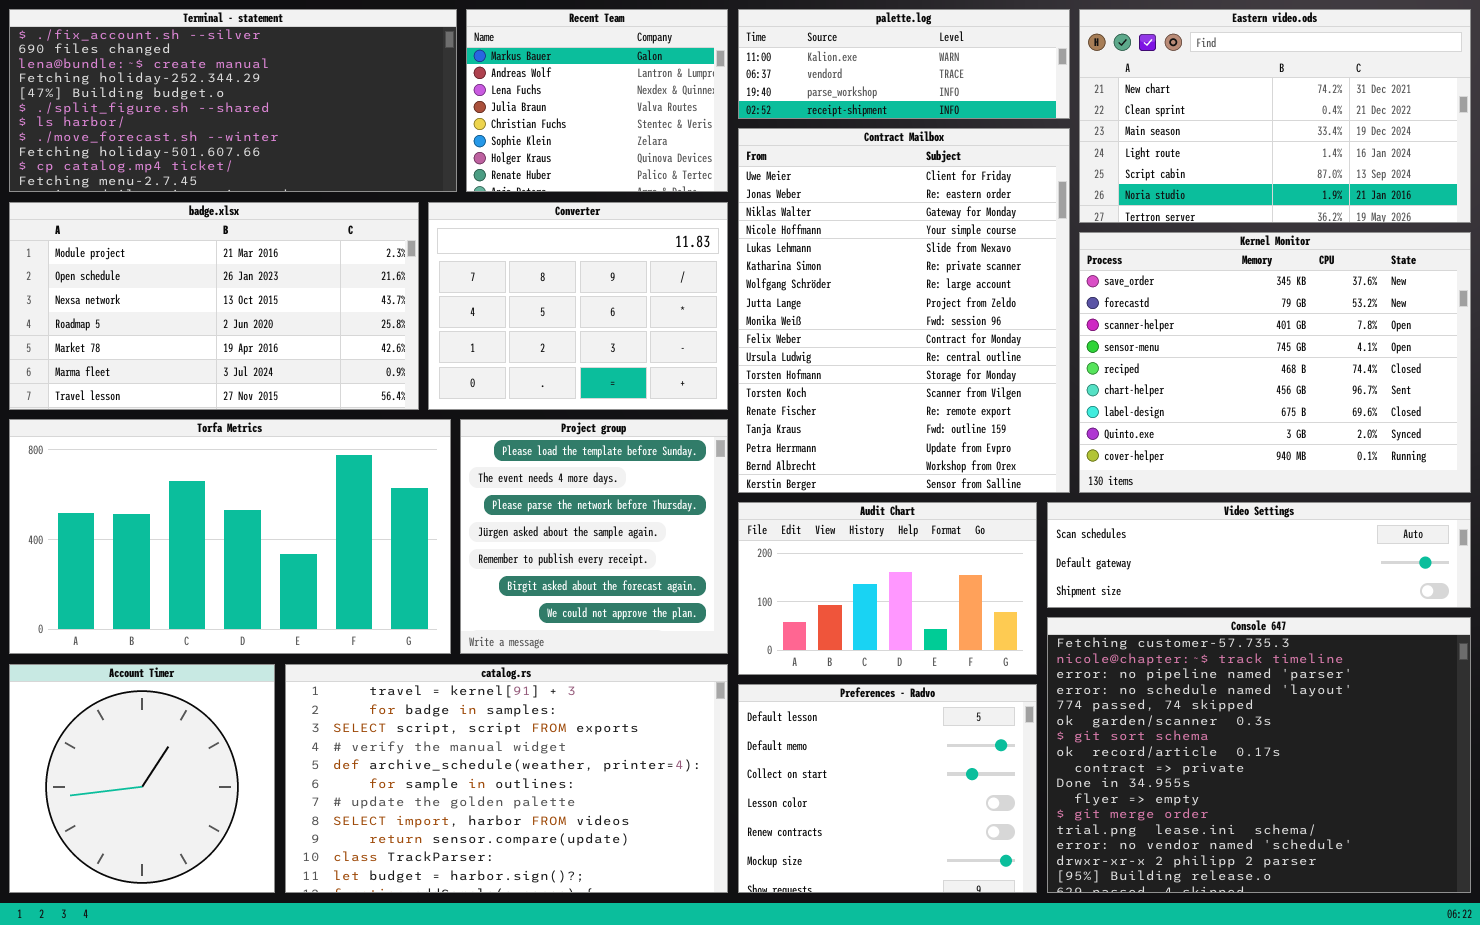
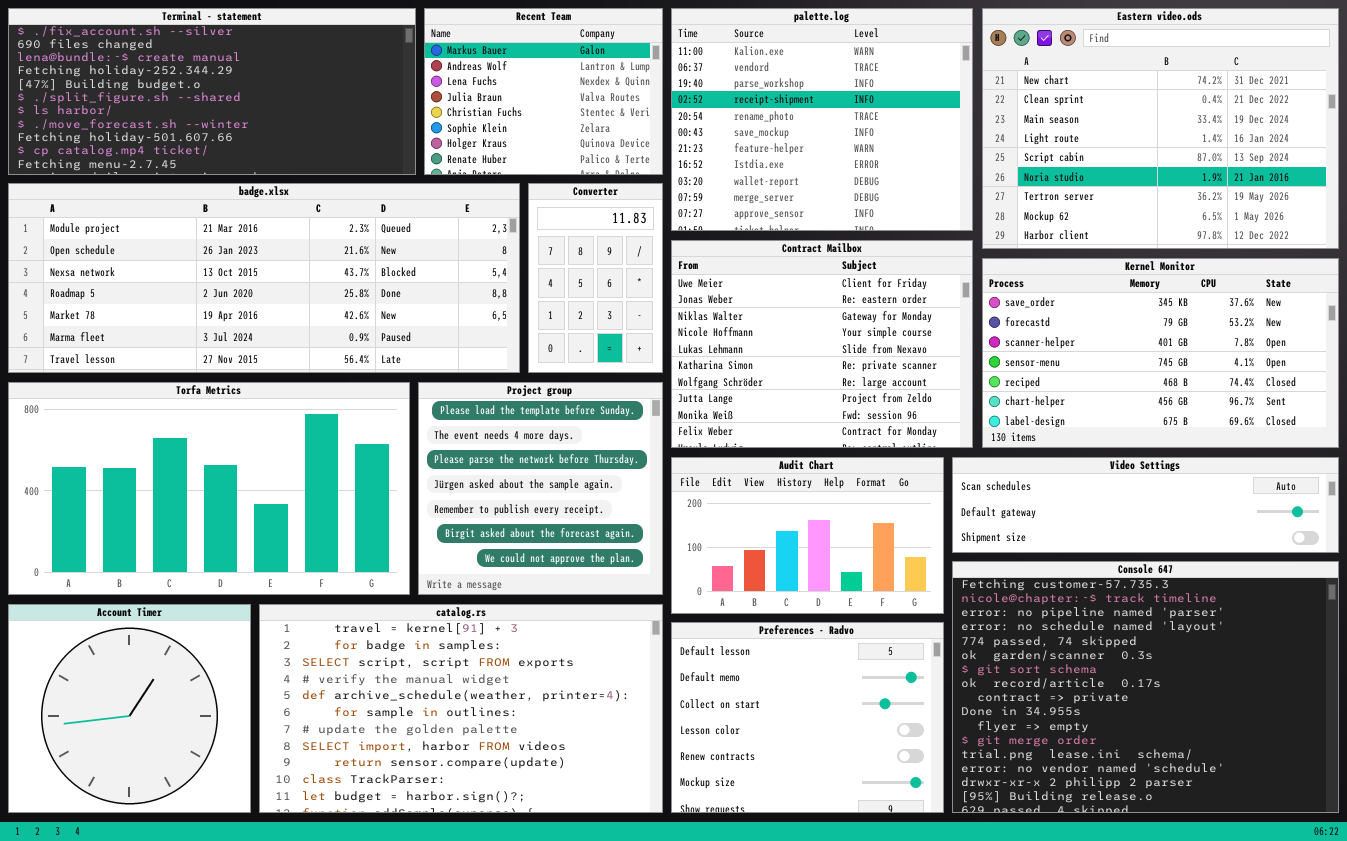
palette.log: [738,9,1070,119] -> [671,8,973,231], resized
Eastern video.ods: [1079,9,1471,223] -> [982,8,1339,249], resized
Contract Mailbox: [738,128,1070,493] -> [671,240,973,448], resized
badge.xlsx: [9,202,419,410] -> [8,183,520,373], resized
Converter: [428,202,728,410] -> [528,183,663,373], resized
Kernel Monitor: [1079,232,1471,493] -> [982,258,1339,448], resized

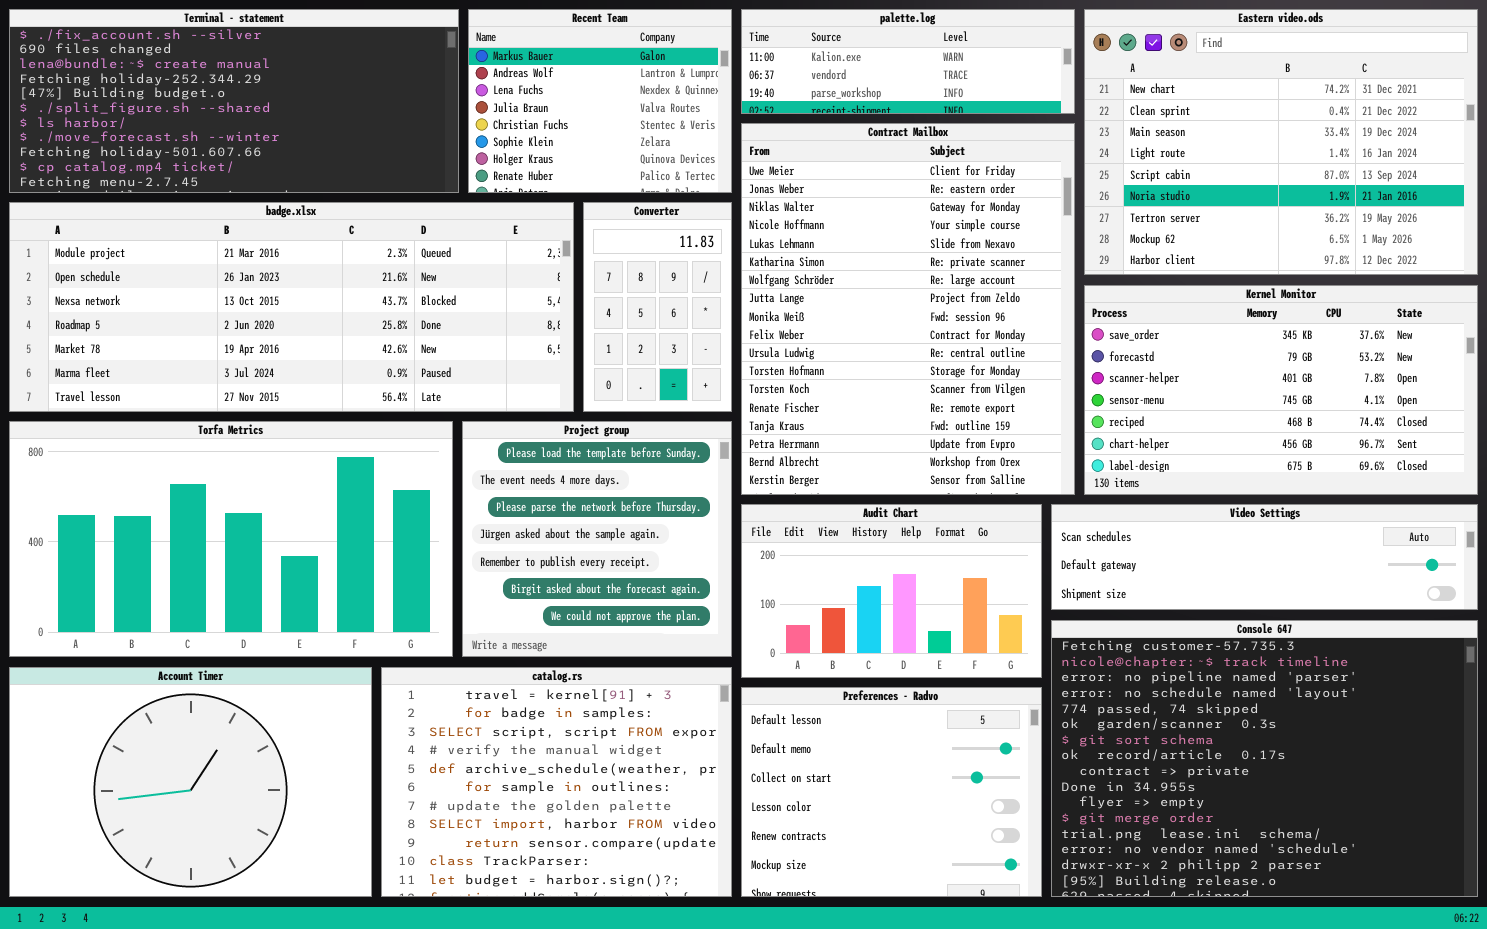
palette.log: [671,8,973,231] -> [741,9,1075,114], resized
Contract Mailbox: [671,240,973,448] -> [741,123,1075,495], resized
Account Timer: [8,604,251,813] -> [9,667,372,897], resized
catalog.rs: [259,604,663,813] -> [381,667,732,897], resized

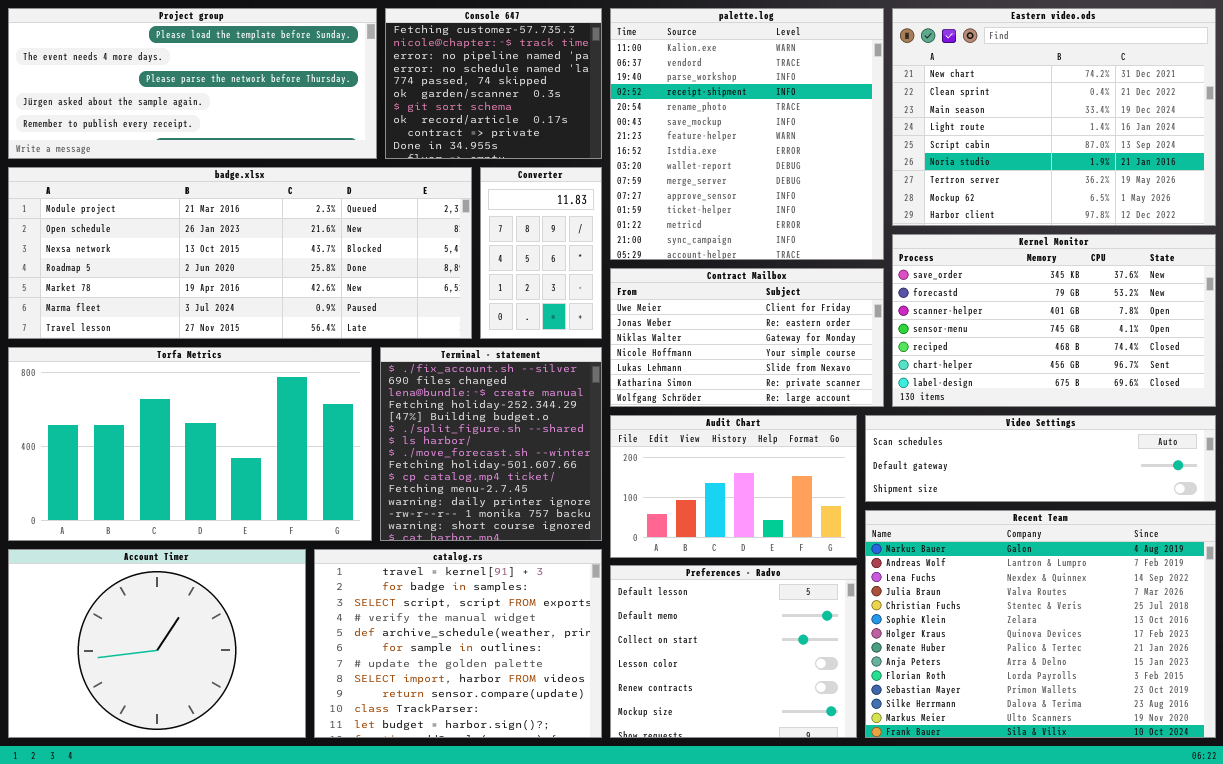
Terminal - statement: [9,9,459,193] -> [380,347,602,541], moved, resized
Recent Team: [468,9,732,193] -> [865,510,1216,738], moved, resized
palette.log: [741,9,1075,114] -> [610,8,884,260], resized
Contract Mailbox: [741,123,1075,495] -> [610,268,884,407], resized
Project group: [462,421,732,657] -> [8,8,377,159], moved, resized
Console 647: [1051,620,1478,897] -> [385,8,602,159], moved, resized

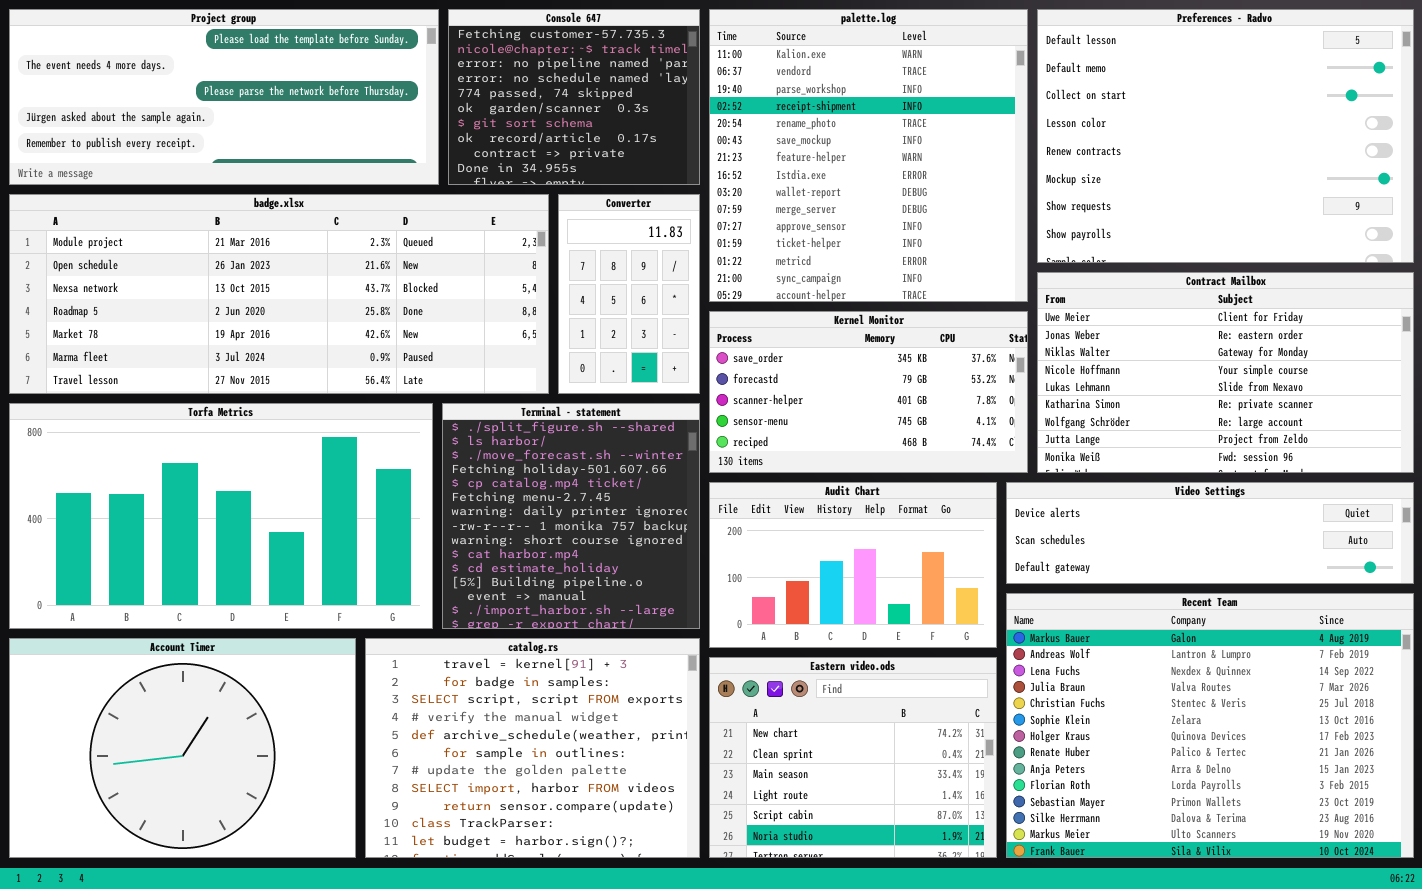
Eastern video.ods: [892,8,1216,226] -> [709,657,997,858], moved, resized
Kernel Monitor: [892,234,1216,407] -> [709,311,1028,473], moved, resized
Contract Mailbox: [610,268,884,407] -> [1037,272,1414,473], moved, resized
Terminal - statement: [380,347,602,541] -> [442,403,700,629], scrolled down 5 rows
Video Settings: [865,415,1216,502] -> [1006,482,1414,584], scrolled up 1 row
Preferences - Radvo: [610,565,857,738] -> [1037,9,1414,263], moved, resized

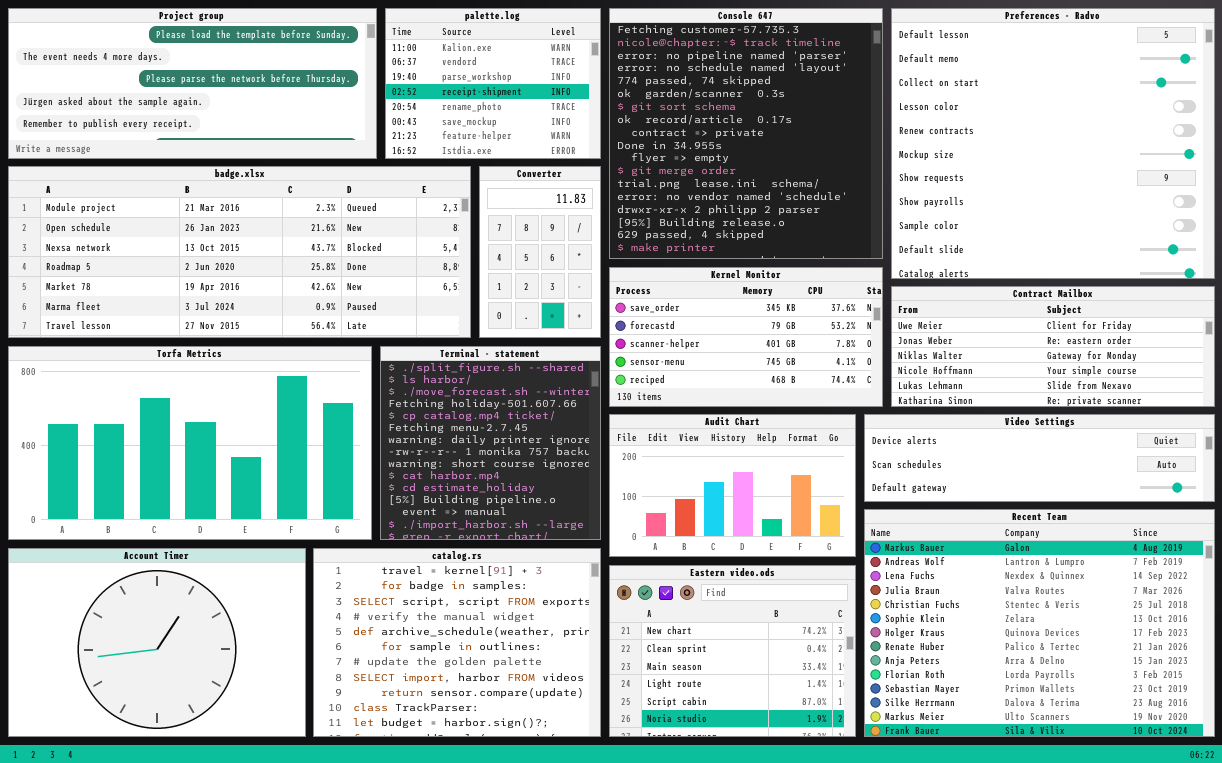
Console 647: [448,9,700,185] -> [609,8,883,259], moved, resized
palette.log: [709,9,1028,302] -> [385,8,601,159], moved, resized
Preferences - Radvo: [1037,9,1414,263] -> [891,8,1215,279], resized
Contract Mailbox: [1037,272,1414,473] -> [891,286,1215,407], resized

